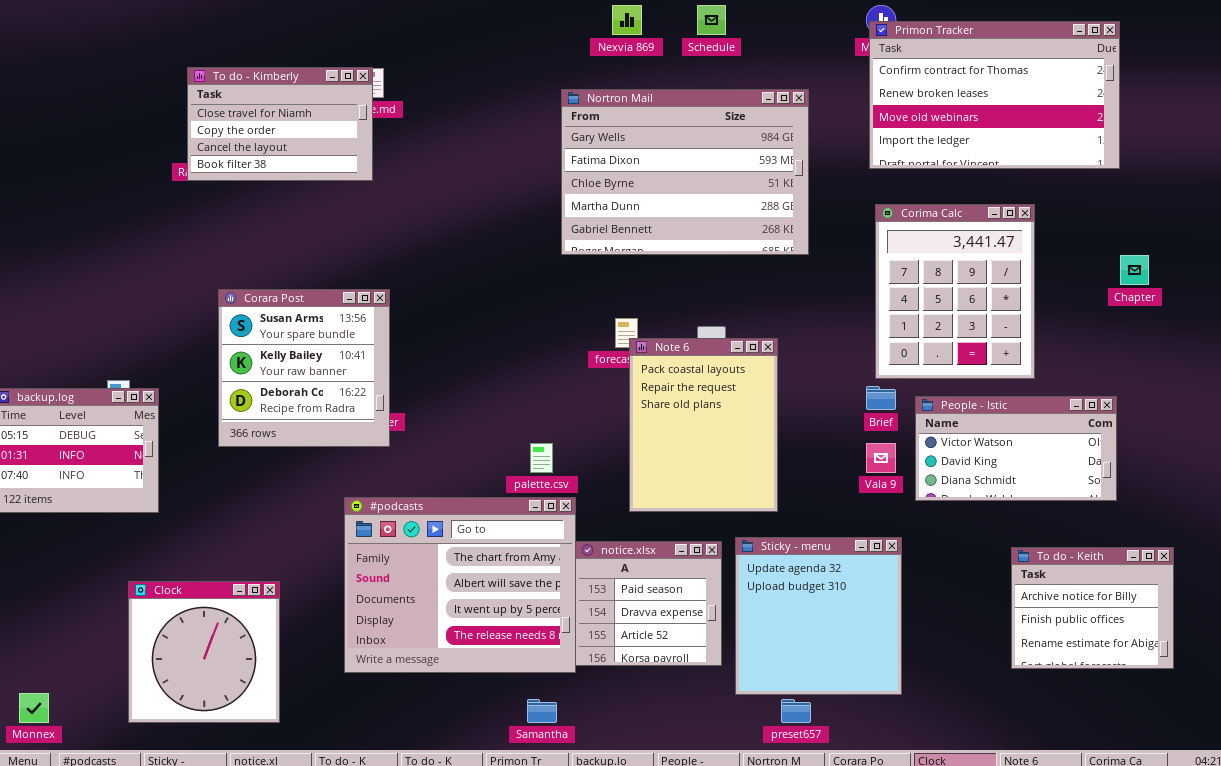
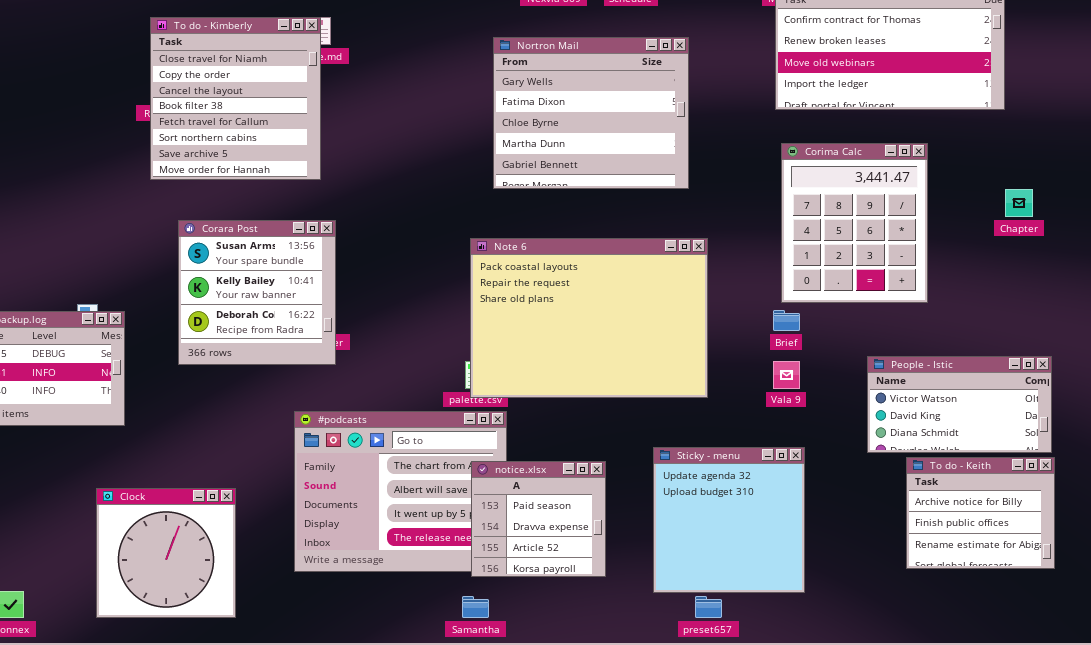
To do - Kimberly: [187,67,373,181] -> [150,17,321,180], resized
Nortron Mail: [561,89,809,255] -> [493,37,689,189], resized
Note 6: [629,338,778,512] -> [470,238,708,398], moved, resized
People - Istic: [915,396,1117,501] -> [867,356,1052,453], moved
notice.xlsx: [575,541,722,666] -> [471,461,606,577], moved

